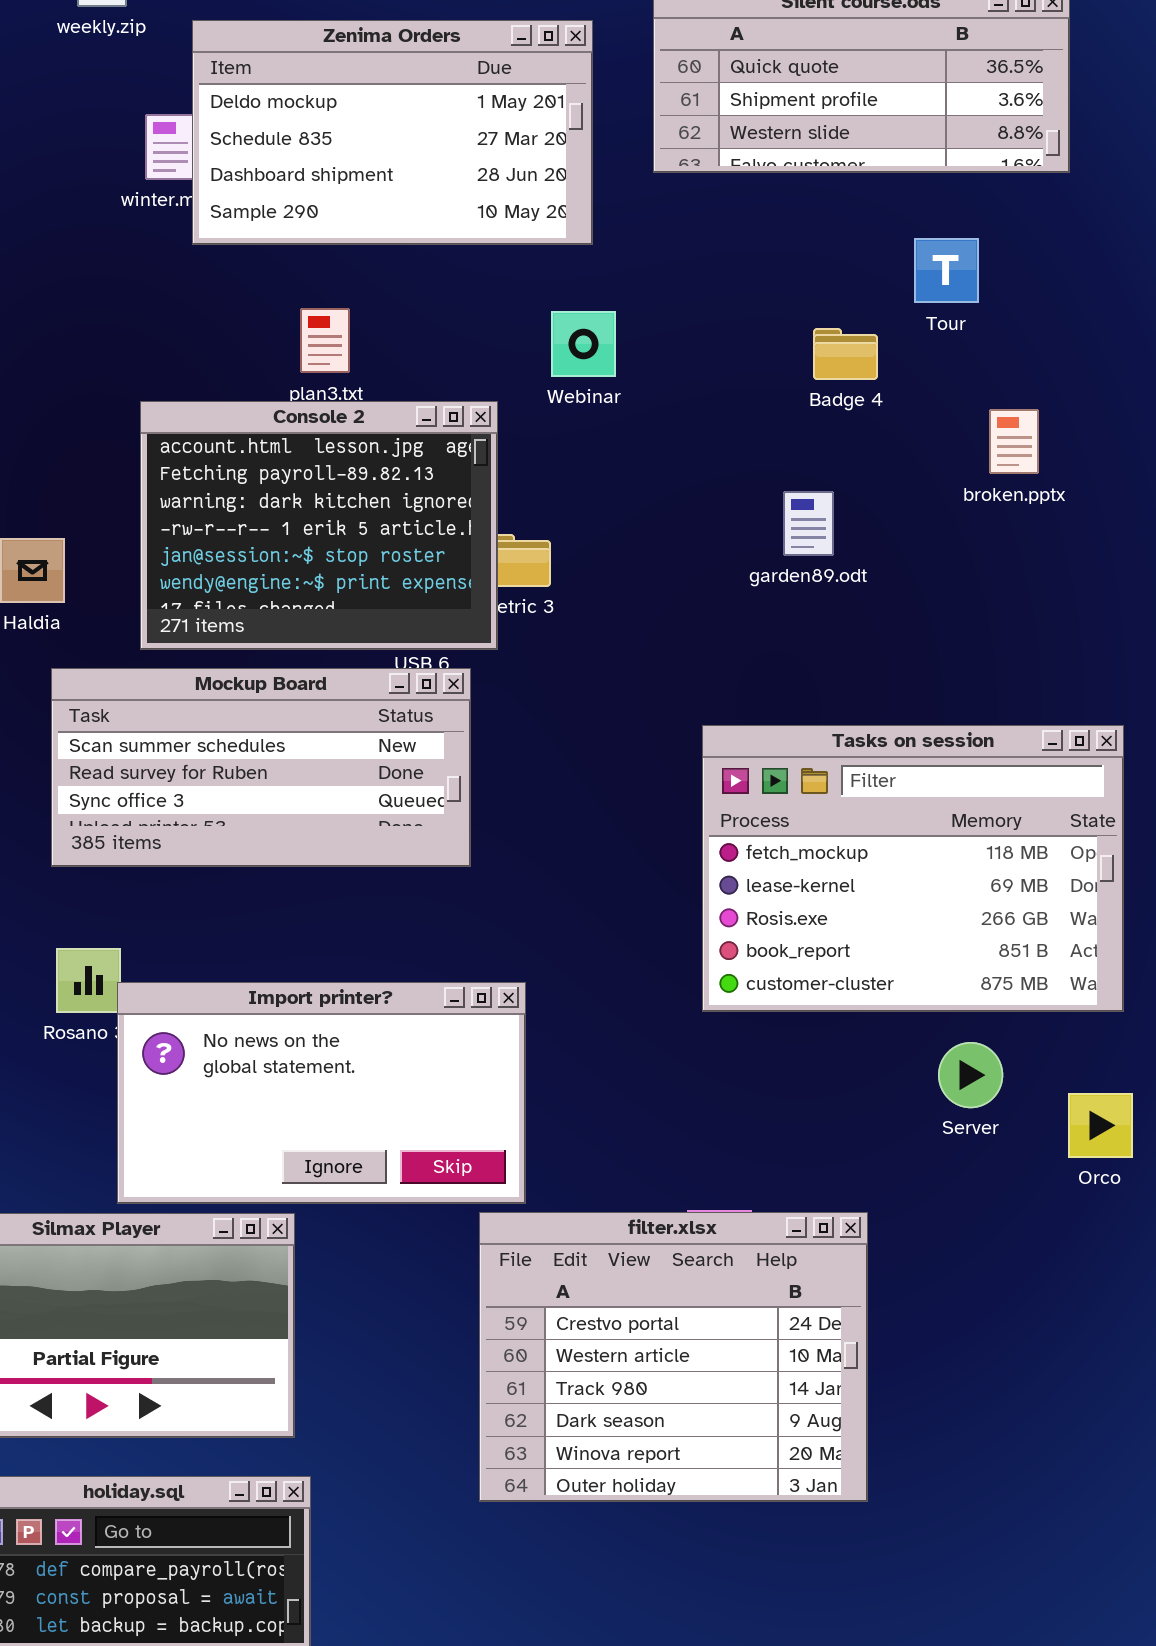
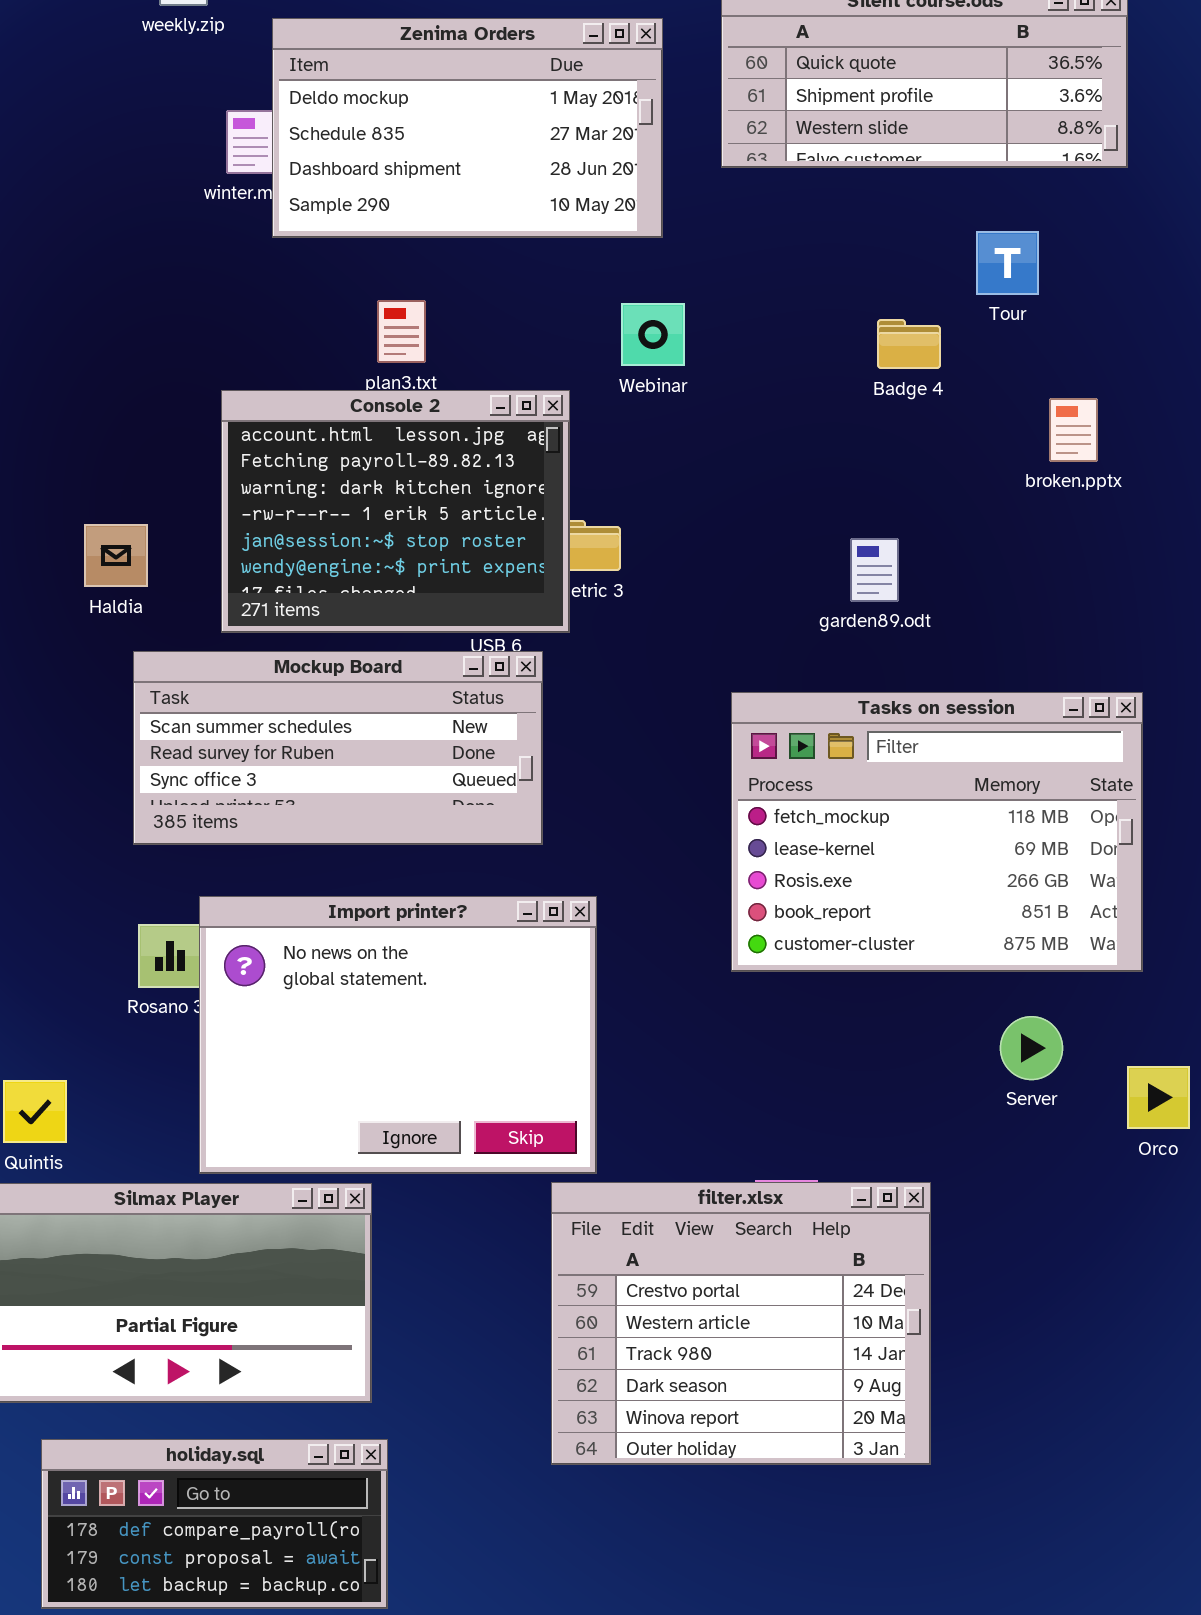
garden89.odt: [783,491,834,556] -> [850,538,899,602], moved
Tasks on session: [702,725,1124,1012] -> [731,692,1143,972], moved
Import printer?: [117,982,526,1204] -> [199,896,597,1174], resized

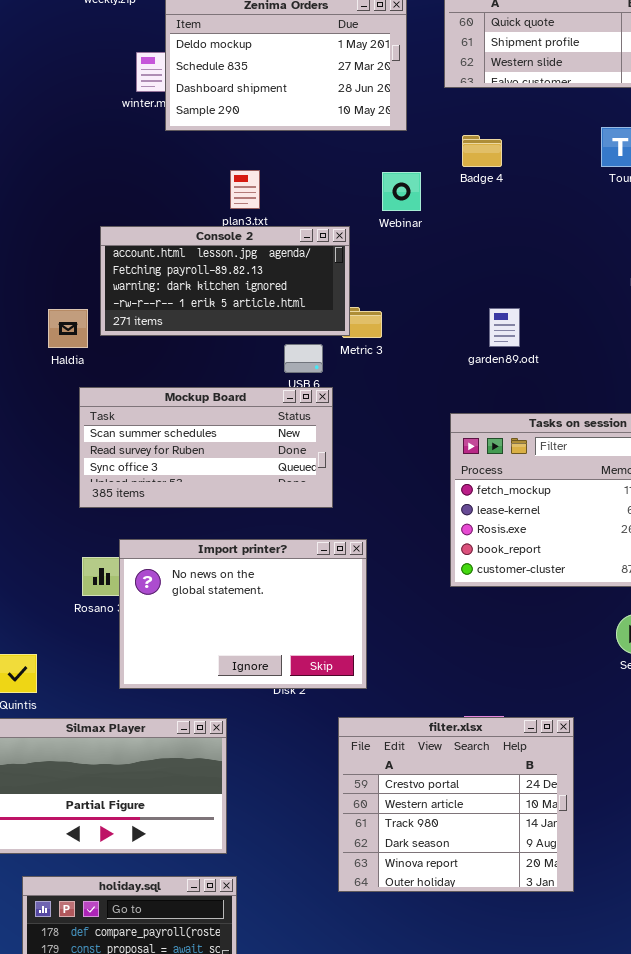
Badge 4: [877,319,941,369] -> [462,135,502,167], moved
Console 2: [221,390,570,633] -> [100,226,350,336], resized
garden89.odt: [850,538,899,602] -> [489,308,520,347], moved
Import printer?: [199,896,597,1174] -> [119,539,367,689], resized

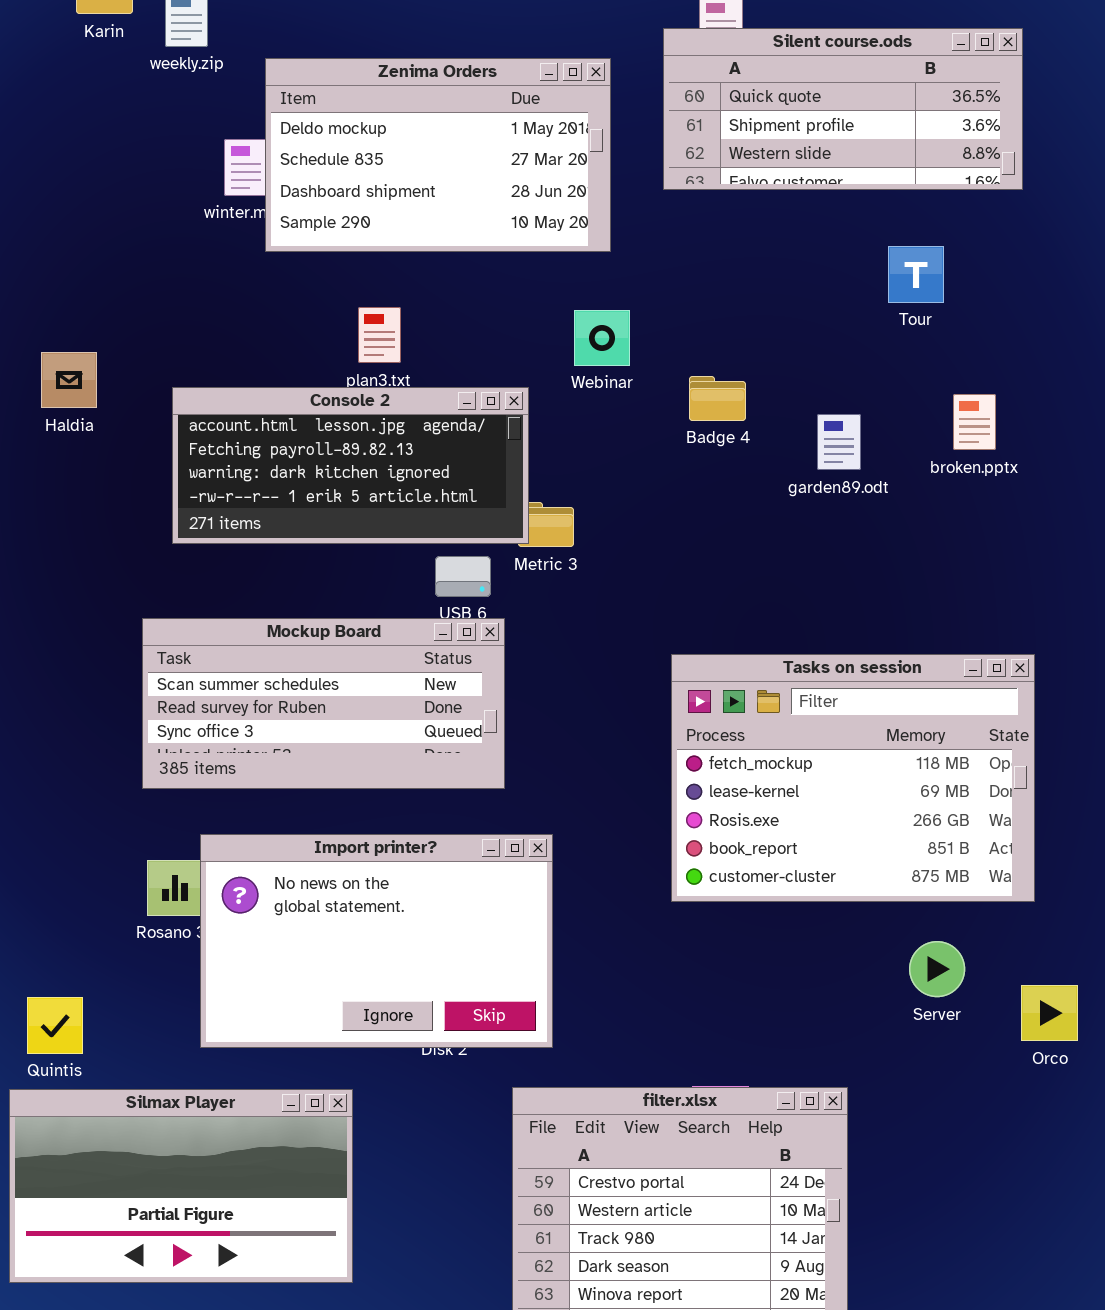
Badge 4: [462,135,502,167] -> [689,376,746,421], moved
garden89.odt: [489,308,520,347] -> [817,414,861,470], moved
Haldia: [48,309,88,348] -> [41,352,97,408], moved

